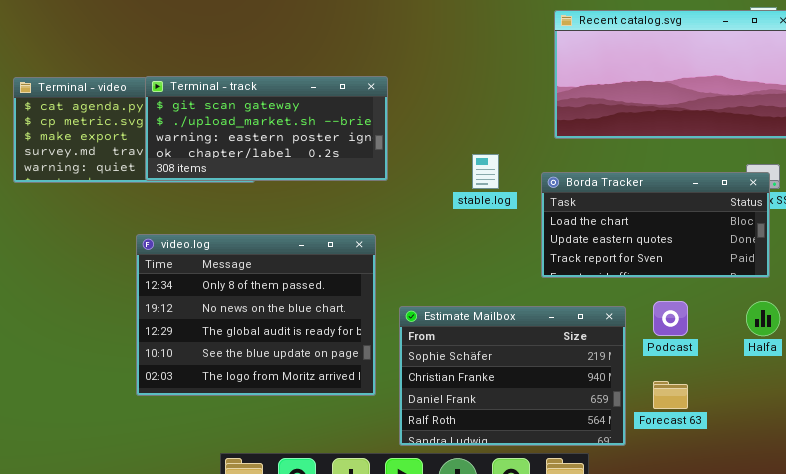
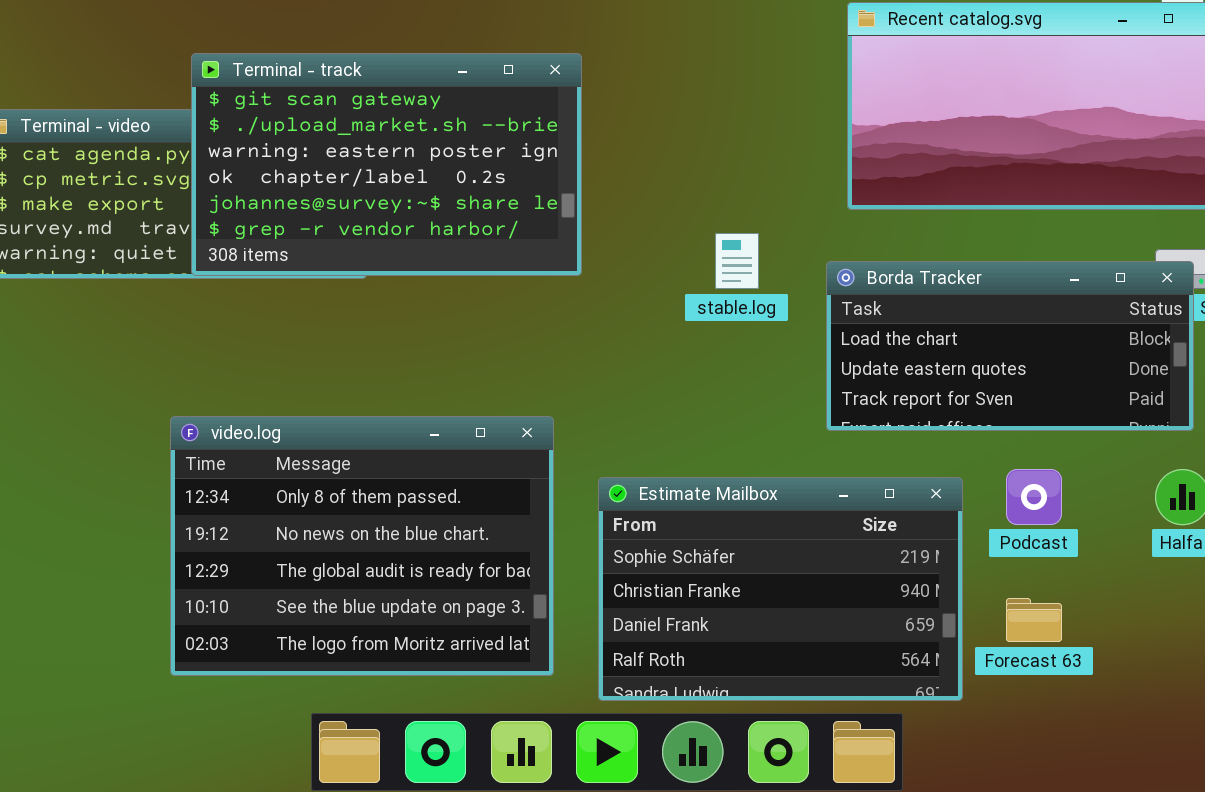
Terminal - track: [145,76,388,181] -> [191,53,582,276], resized
video.log: [136,234,376,396] -> [170,416,554,676], moved

